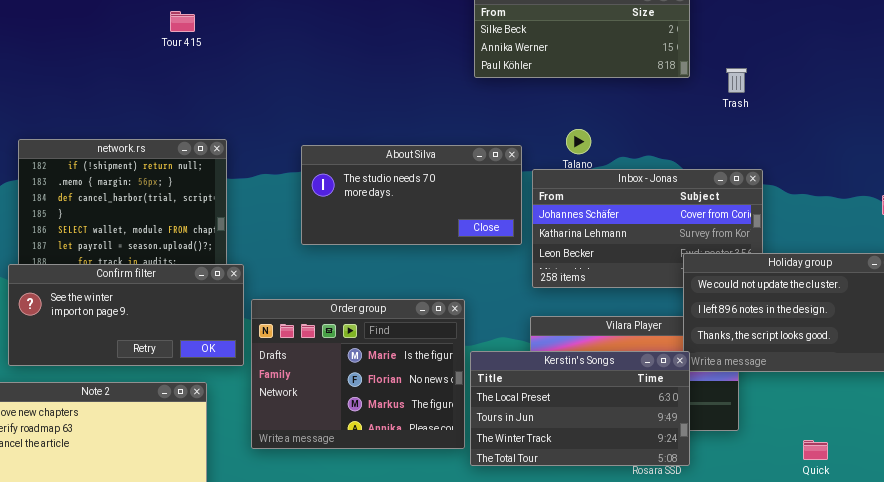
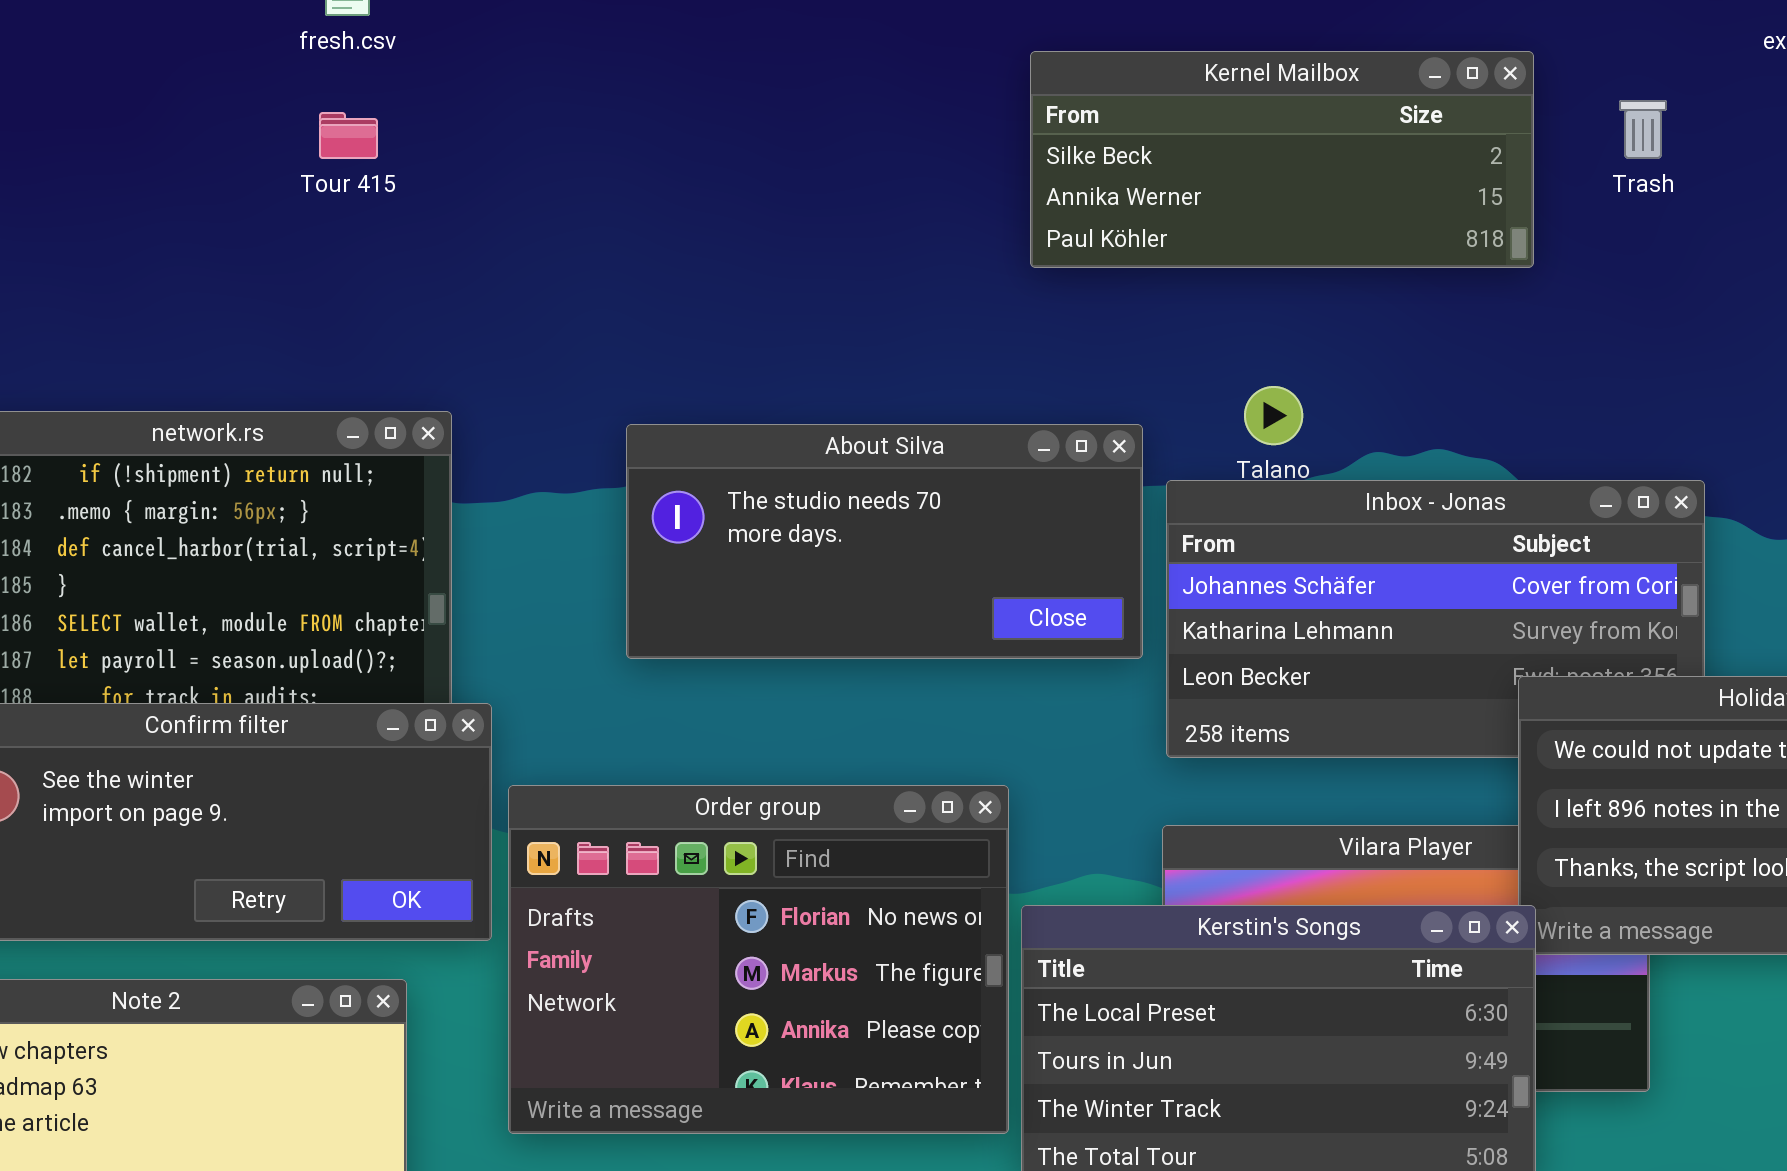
Trash: [726,68,747,93] -> [1619,100,1667,159], moved
Order group: [251,299,465,449] -> [508,785,1009,1134], scrolled down 1 row

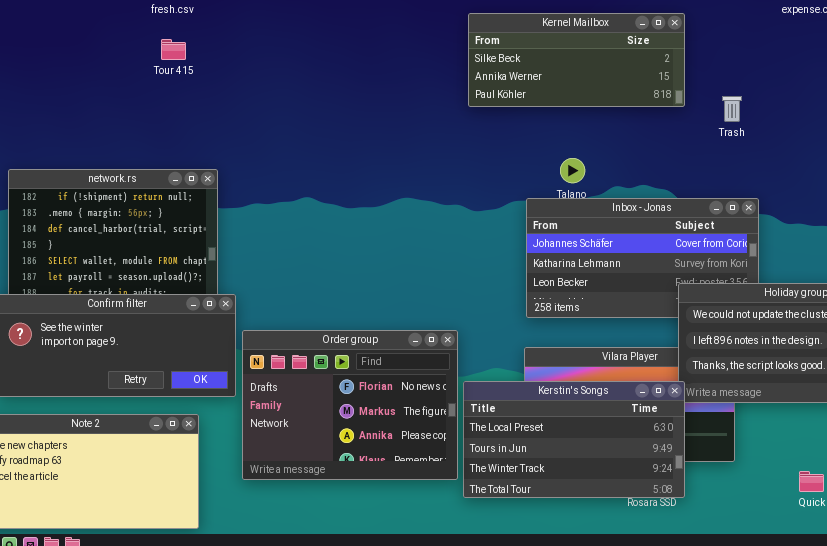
Trash: [1619,100,1667,159] -> [722,96,742,122], moved
About Silva: [626,424,1143,659] -> none, closed

